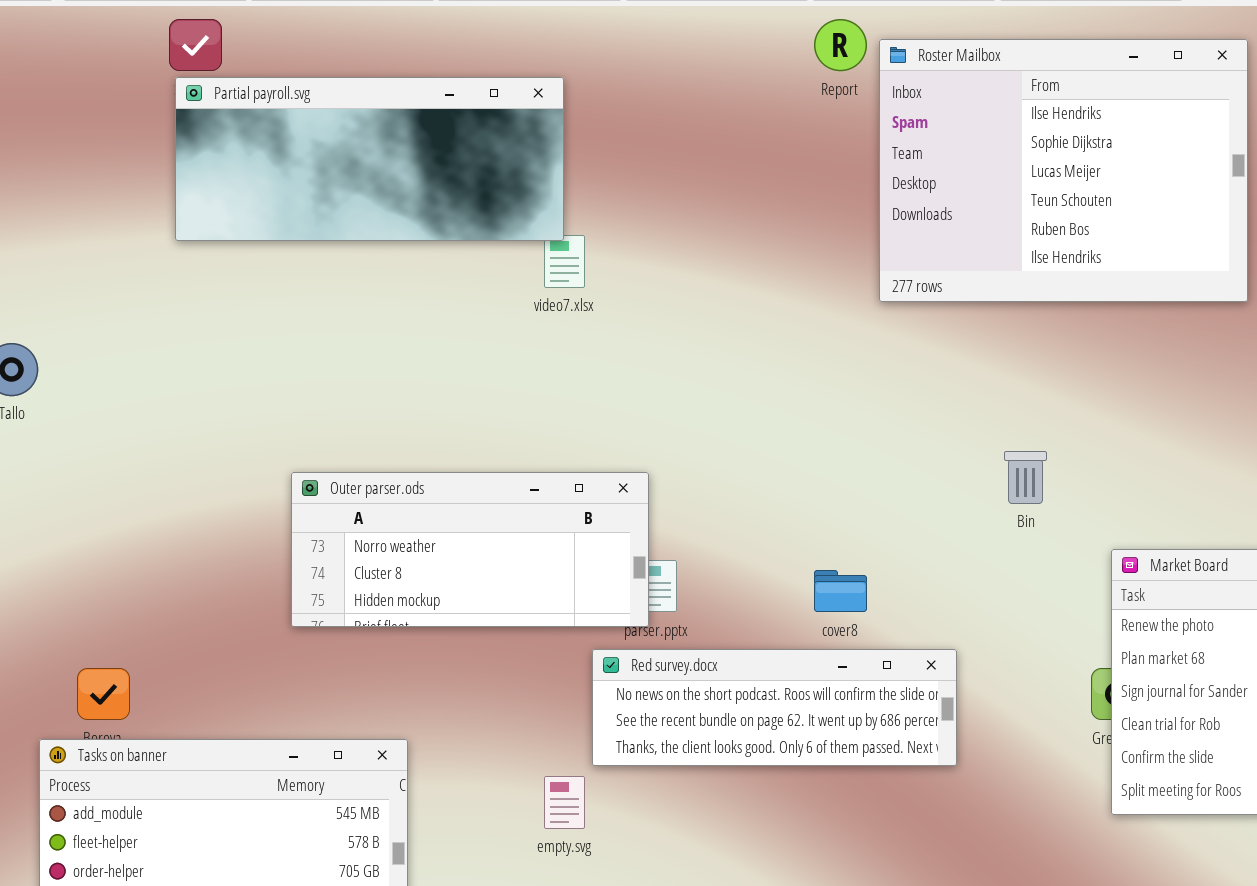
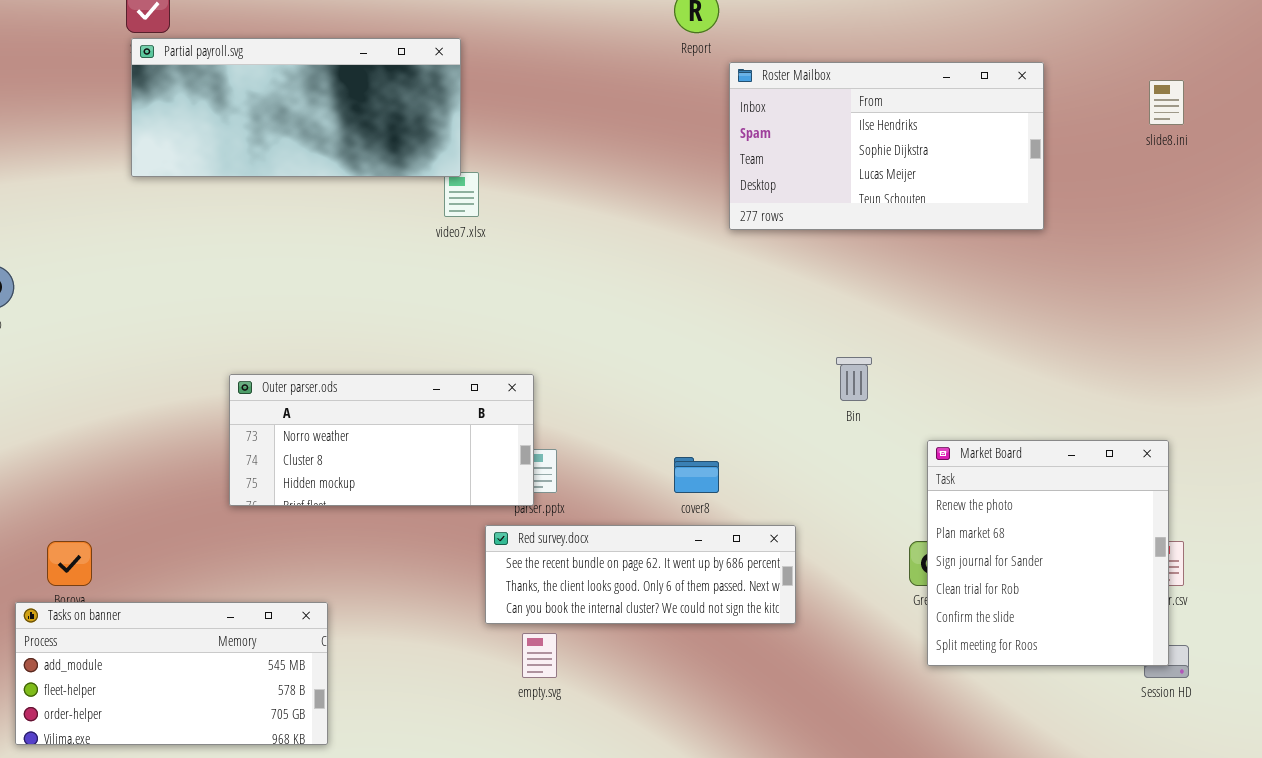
Roster Mailbox: [879,39,1248,302] -> [729,62,1044,230], resized
Red survey.docx: [592,649,957,766] -> [485,525,796,624], scrolled down 1 row
empty.svg: [544,776,585,829] -> [522,633,557,678], moved

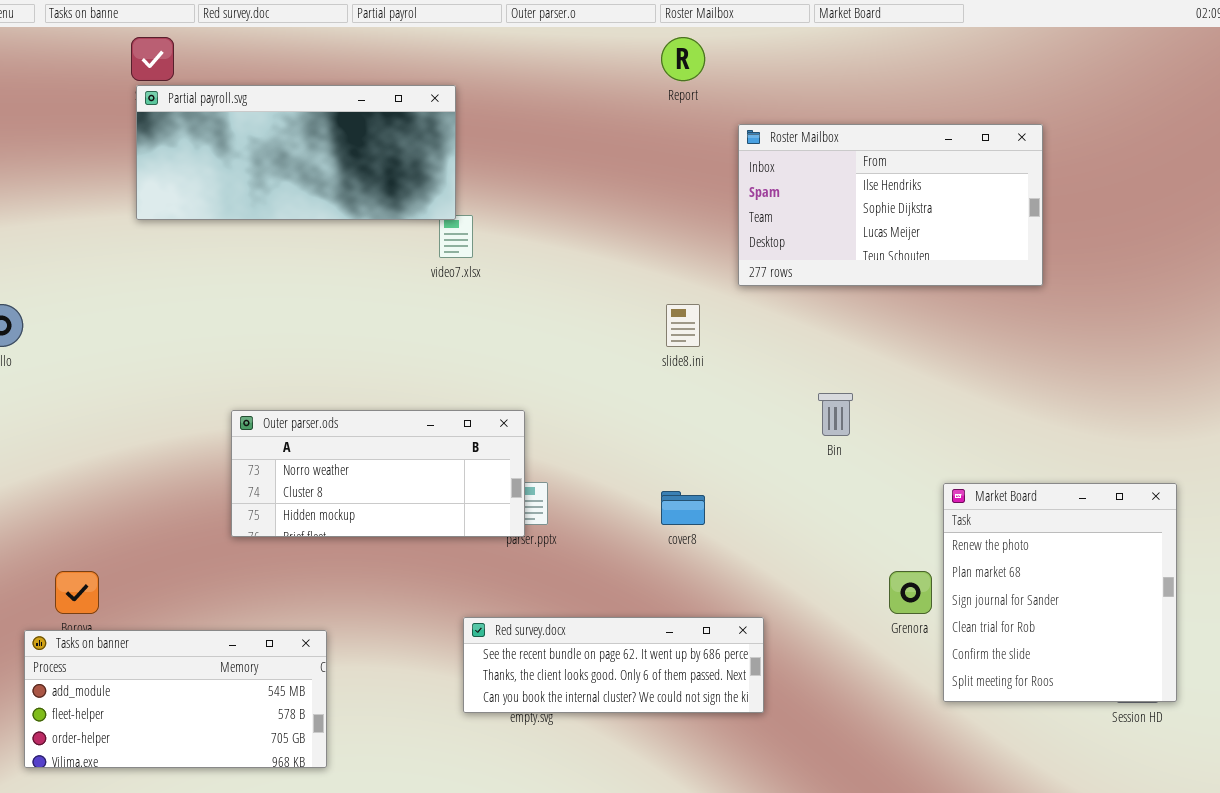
Roster Mailbox: [729,62,1044,230] -> [738,124,1043,286], moved
slide8.ini: [1149,80,1184,125] -> [666,304,700,347], moved
Market Board: [927,440,1169,666] -> [943,483,1177,702], moved
Red survey.docx: [485,525,796,624] -> [463,617,764,713], moved

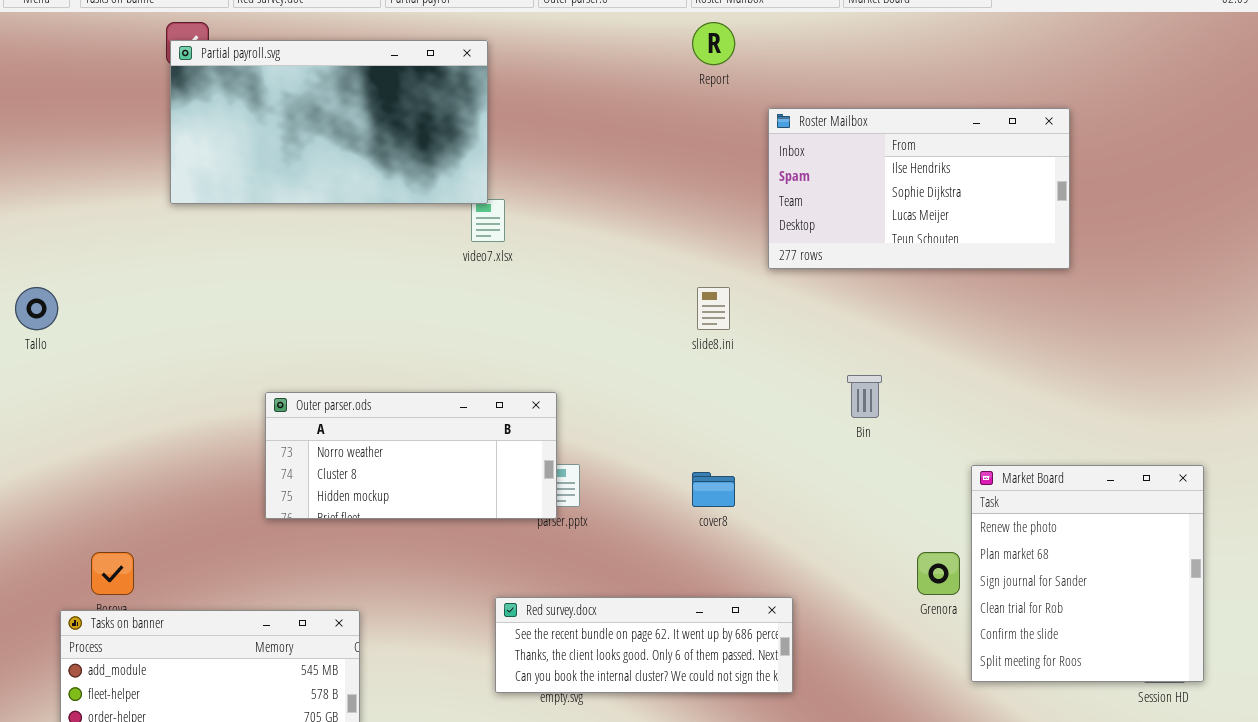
Partial payroll.svg: [136,85,456,220] -> [170,40,488,204], resized

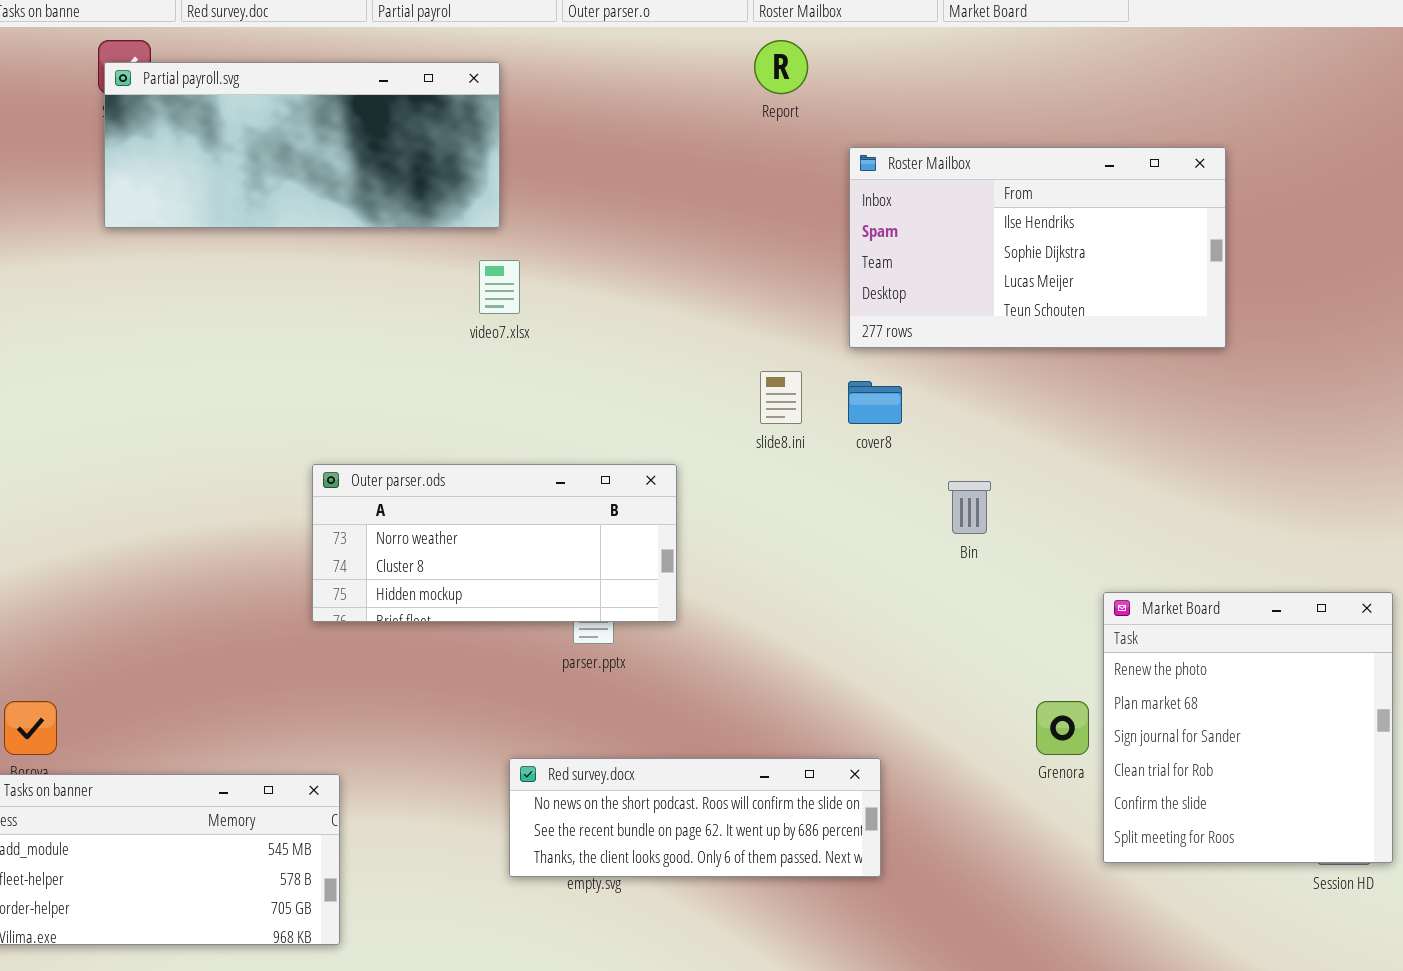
Partial payroll.svg: [170,40,488,204] -> [104,62,500,228], resized
Outer parser.ods: [265,392,557,519] -> [312,464,677,622], moved
cover8: [692,472,735,507] -> [848,381,902,424], moved
Red survey.docx: [495,597,793,693] -> [509,758,881,877], scrolled up 1 row

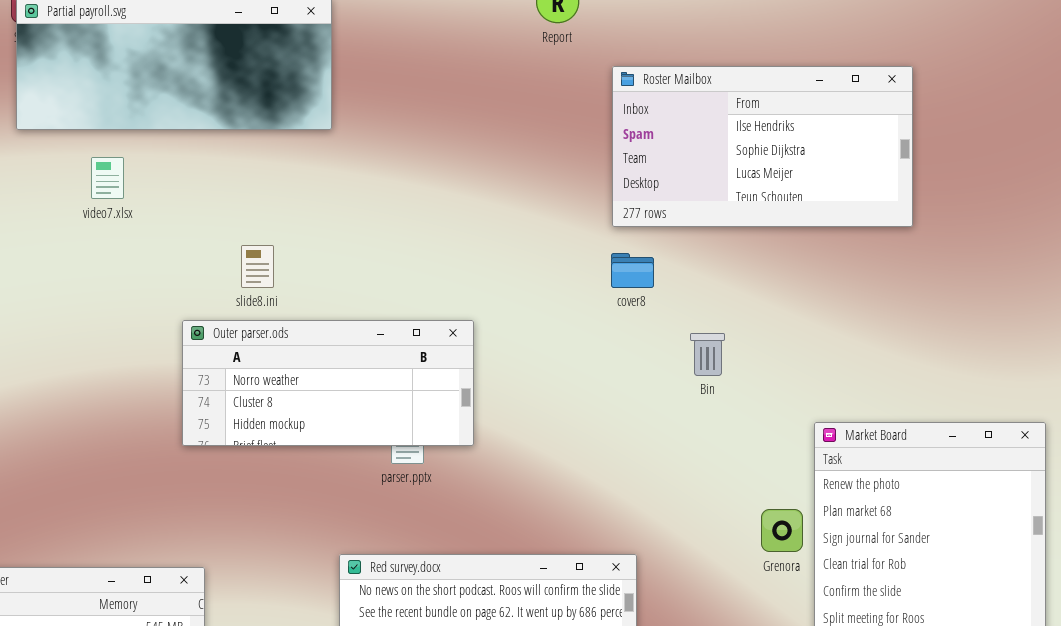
video7.xlsx: [479,260,520,314] -> [91,157,124,199], moved
slide8.ini: [760,371,802,424] -> [241,245,274,288], moved

